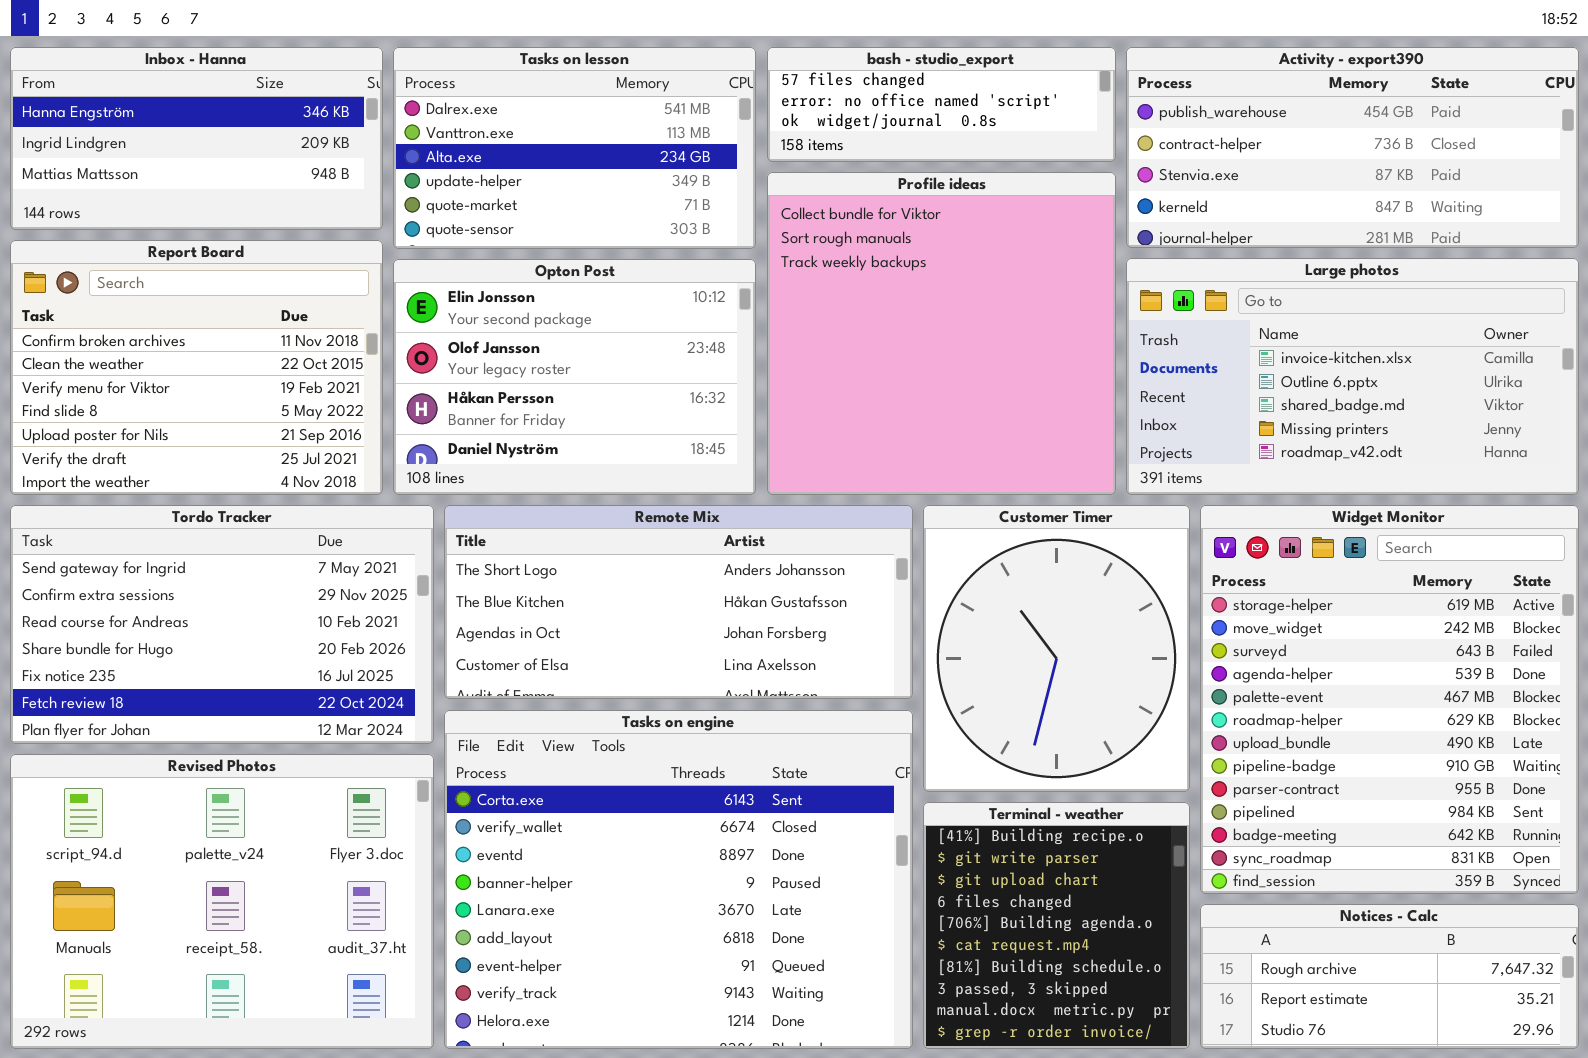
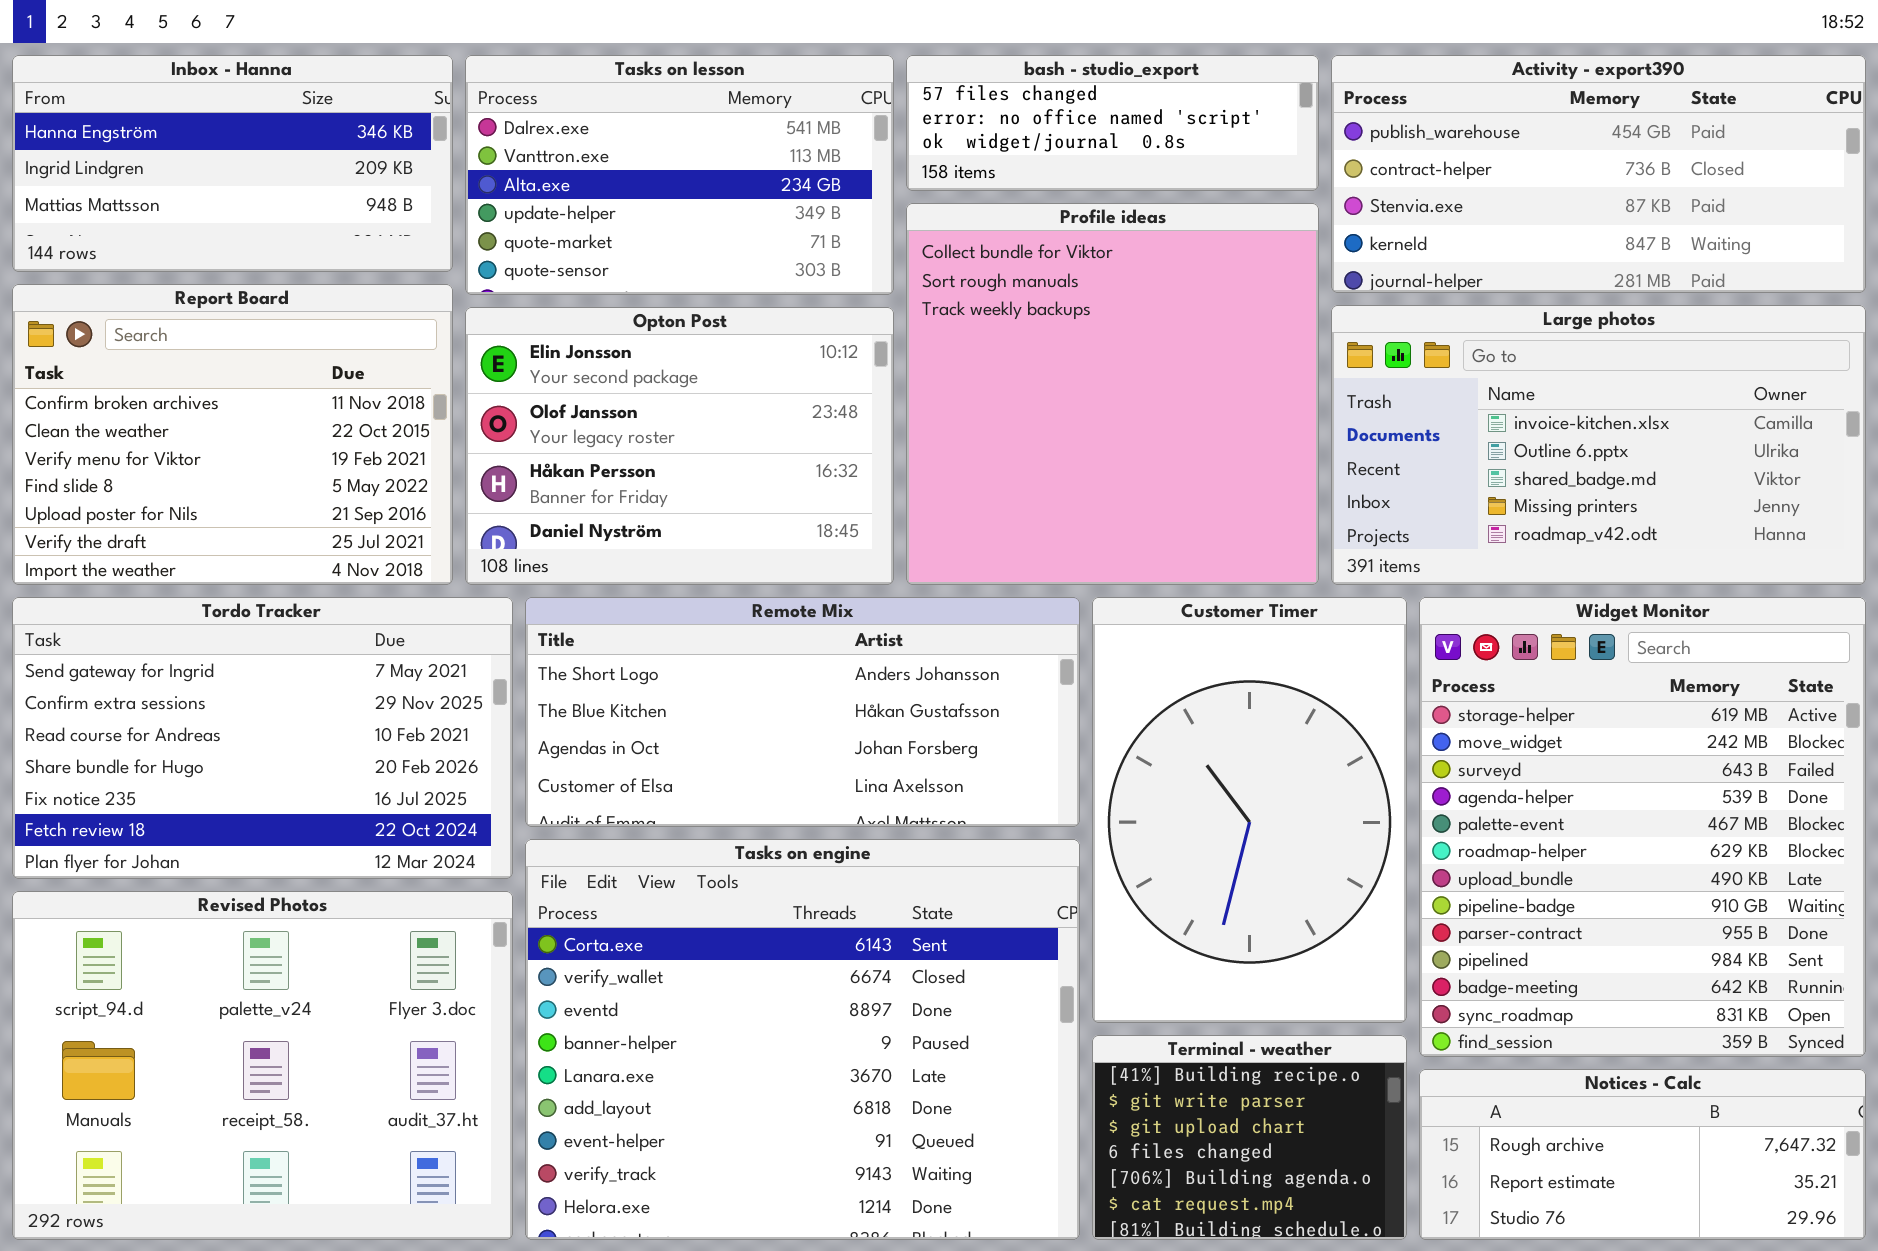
Customer Timer: [923,505,1190,792] -> [1092,597,1407,1023], resized
Terminal - weather: [923,802,1190,1049] -> [1092,1035,1407,1240], resized

